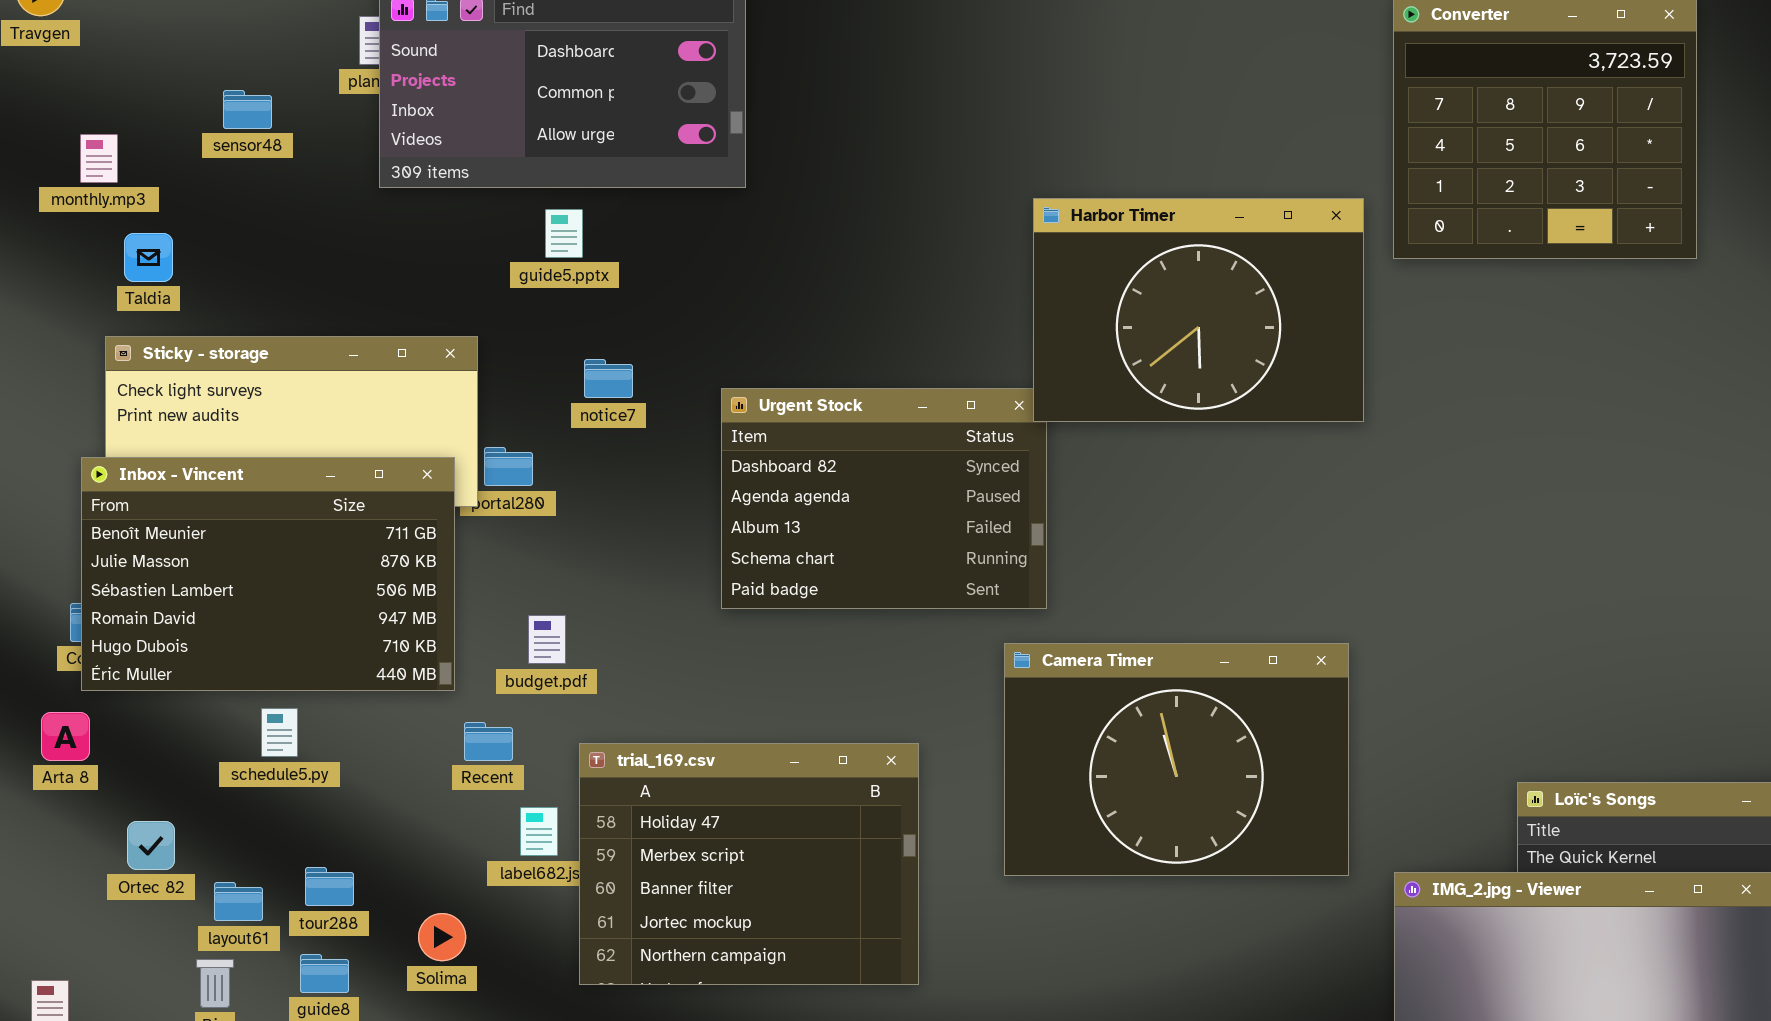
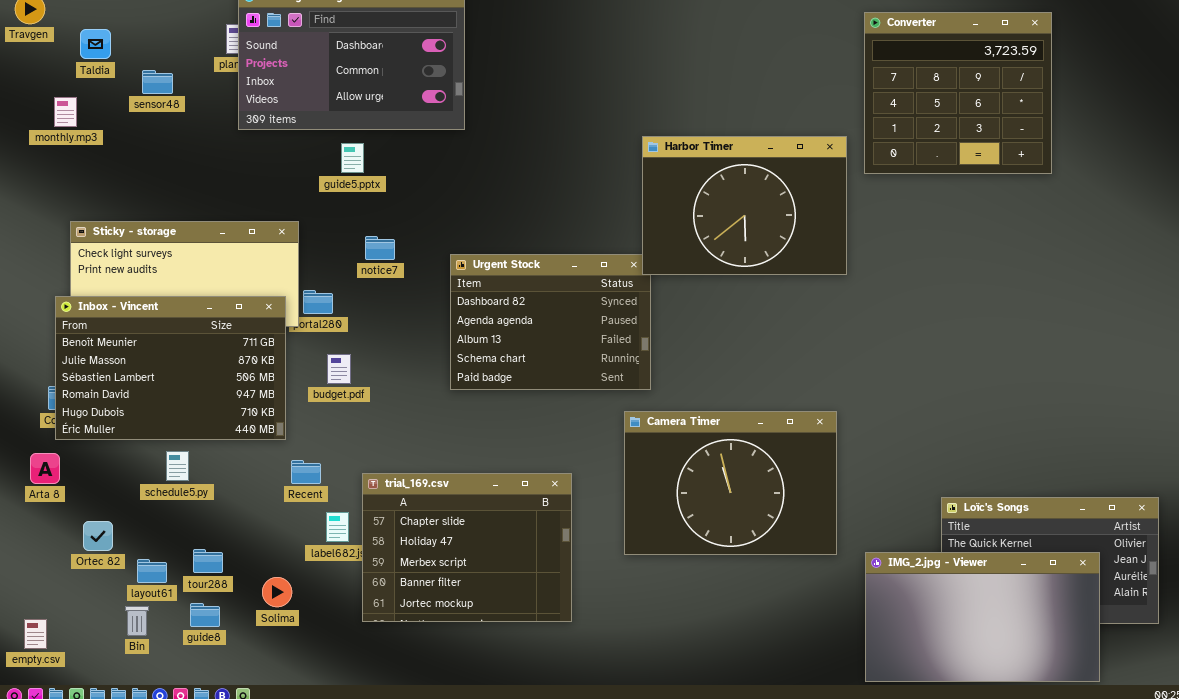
Taldia: [124,233,173,282] -> [80,29,111,59], moved
budget.pdf: [528,615,566,664] -> [327,354,351,384], moved
trial_169.csv: [579,743,919,985] -> [362,473,572,622], scrolled up 1 row

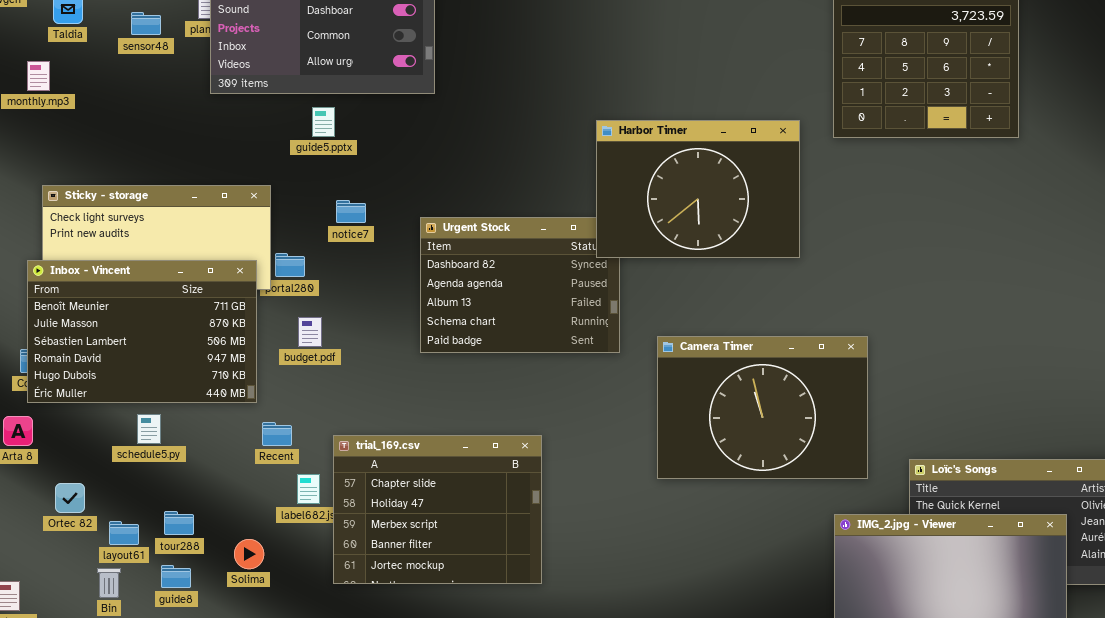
sensor48: [142,70,173,94] -> [131,12,161,35], moved
Harbor Timer: [642,136,847,275] -> [596,120,800,258], moved
Camera Timer: [624,411,837,555] -> [657,336,868,479], moved

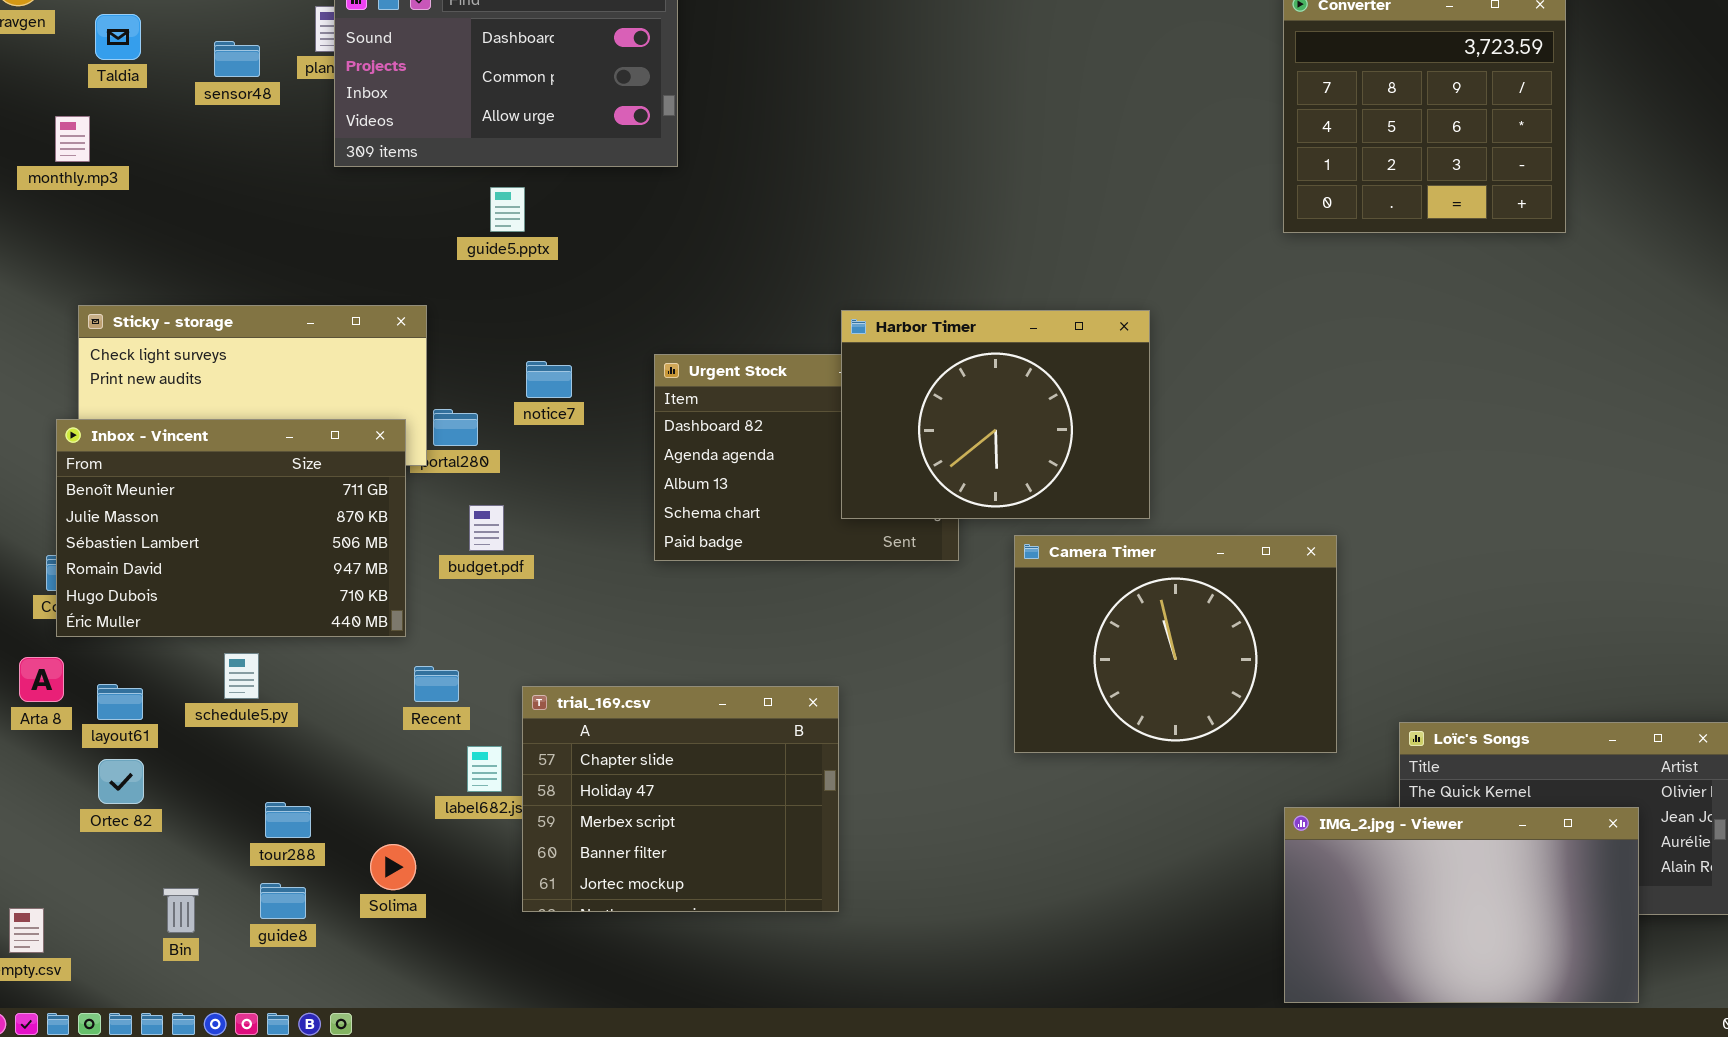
Harbor Timer: [596,120,800,258] -> [841,310,1150,519], moved
notice7: [336,200,366,223] -> [526,361,572,398], moved
layout61: [109,521,139,545] -> [97,684,143,720], moved

